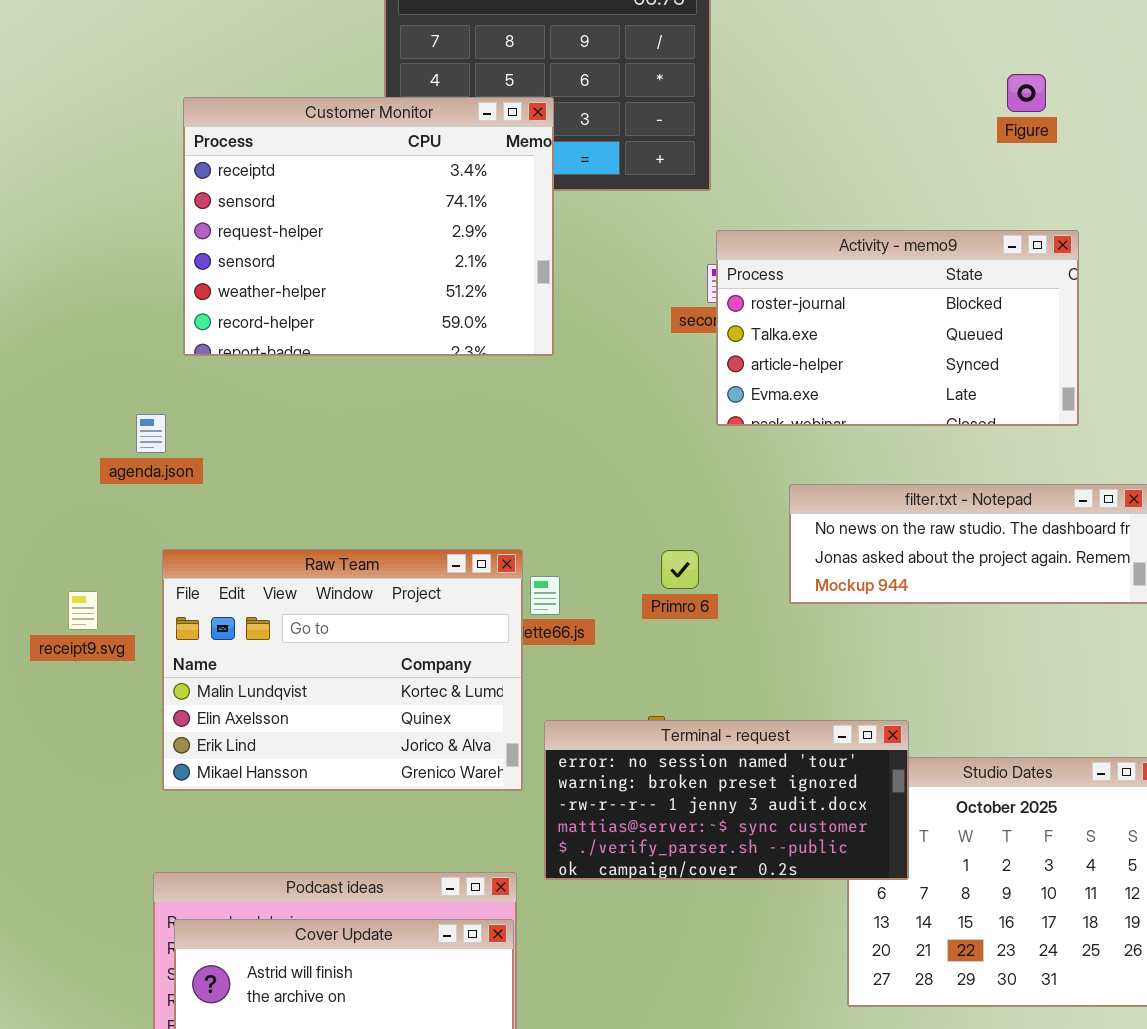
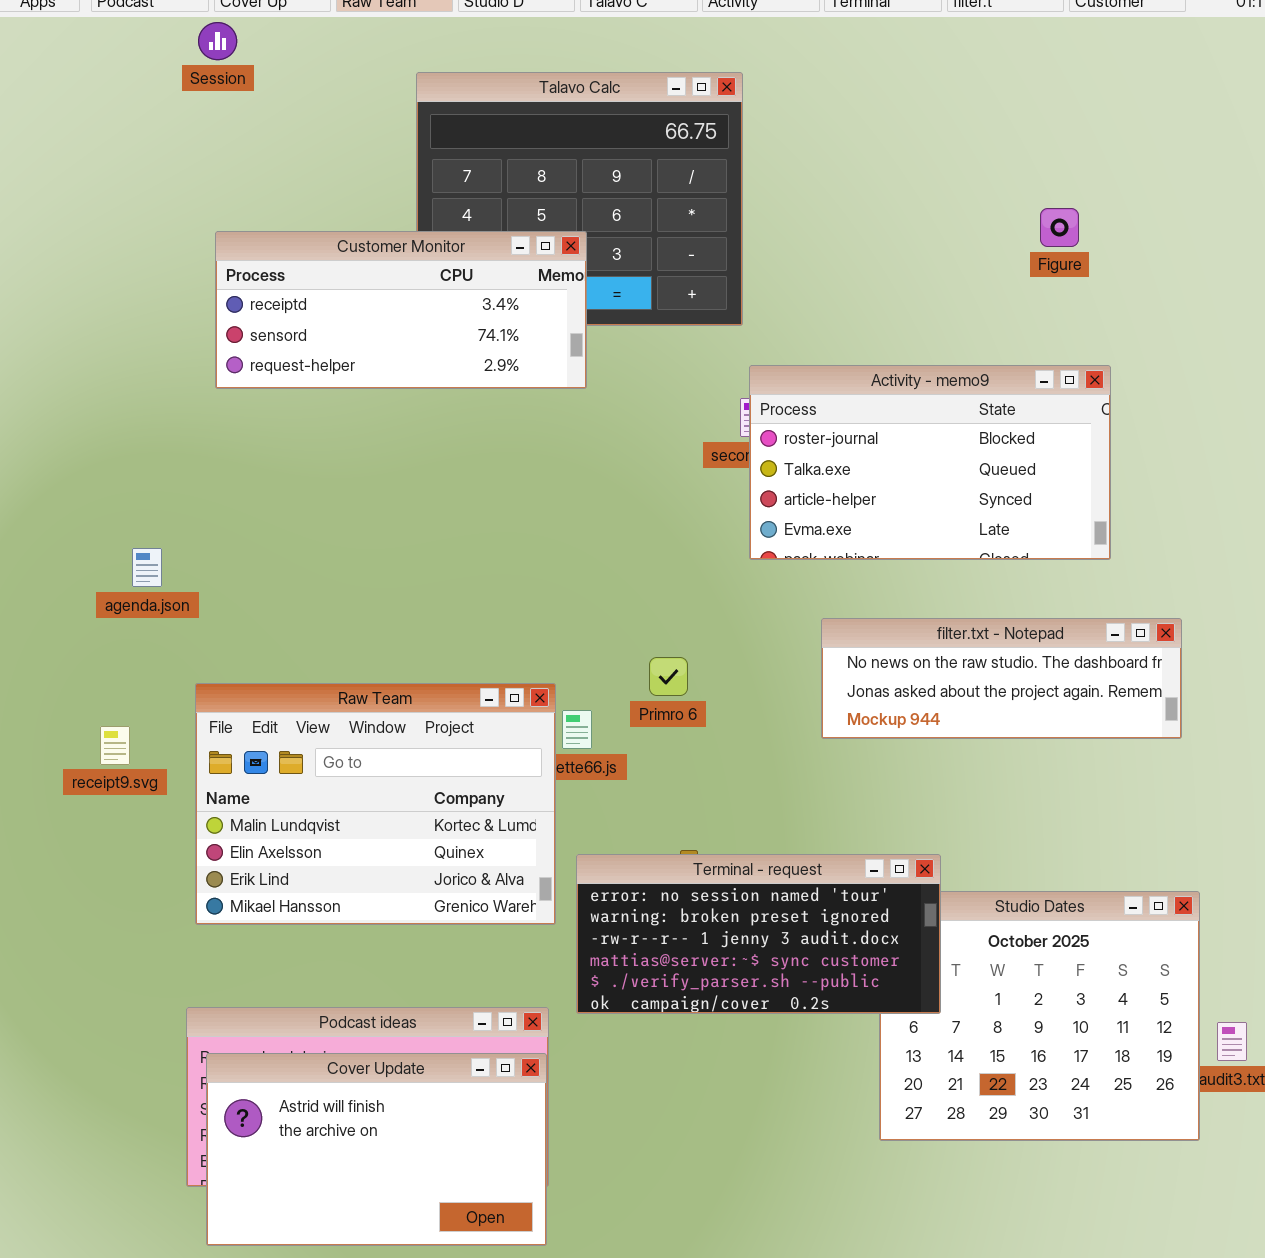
Customer Monitor: [183,97,554,356] -> [215,231,587,389], resized
agenda.json: [136,414,166,453] -> [132,548,162,587], moved
Primro 6: [661,550,699,589] -> [649,657,688,696], moved

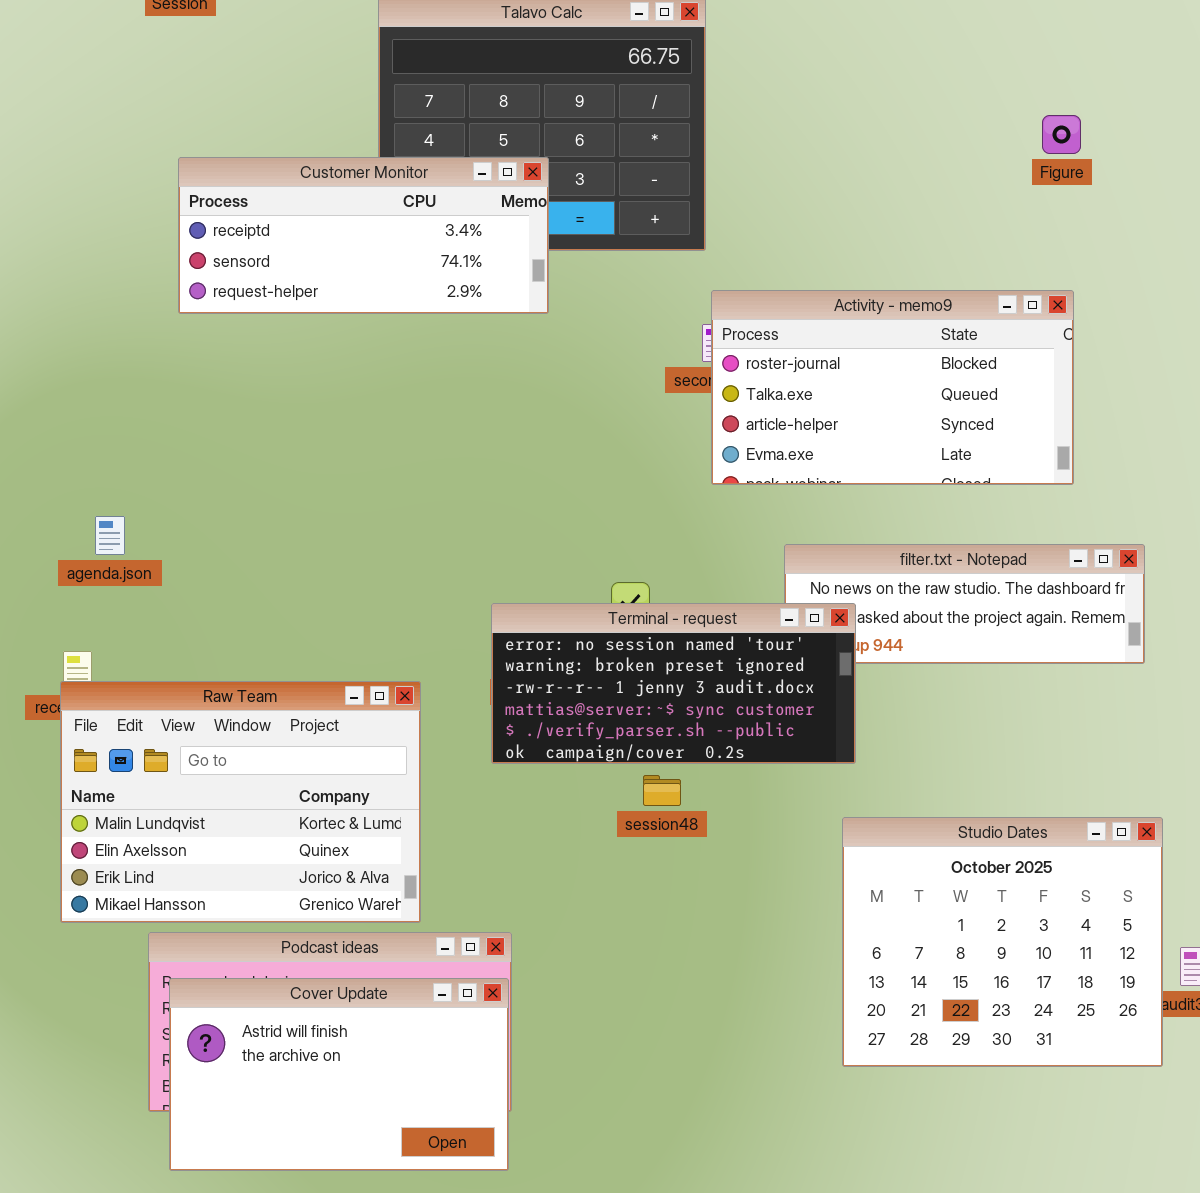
Figure: [1040,208,1079,247] -> [1042,115,1081,154], moved
agenda.json: [132,548,162,587] -> [95,516,125,555], moved
Raw Team: [195,683,556,925] -> [60,681,421,923], moved
Terminal - request: [576,854,941,1014] -> [491,603,856,764], moved

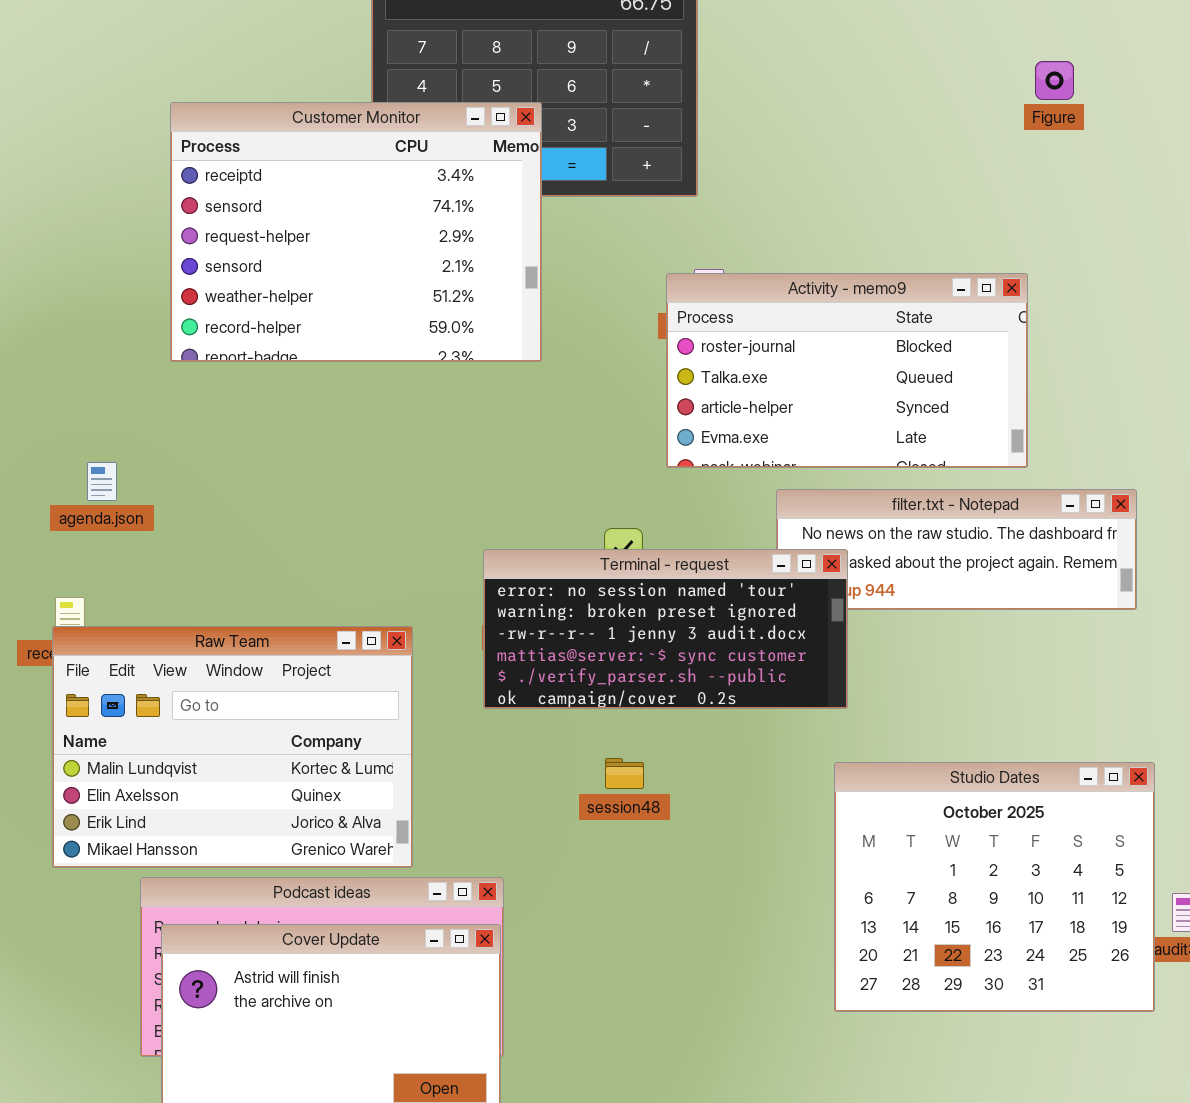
Customer Monitor: [178,157,549,314] -> [170,102,542,362], resized
Activity - memo9: [711,290,1074,485] -> [666,273,1028,468], moved
session48: [643,775,681,806] -> [605,758,644,789], moved

